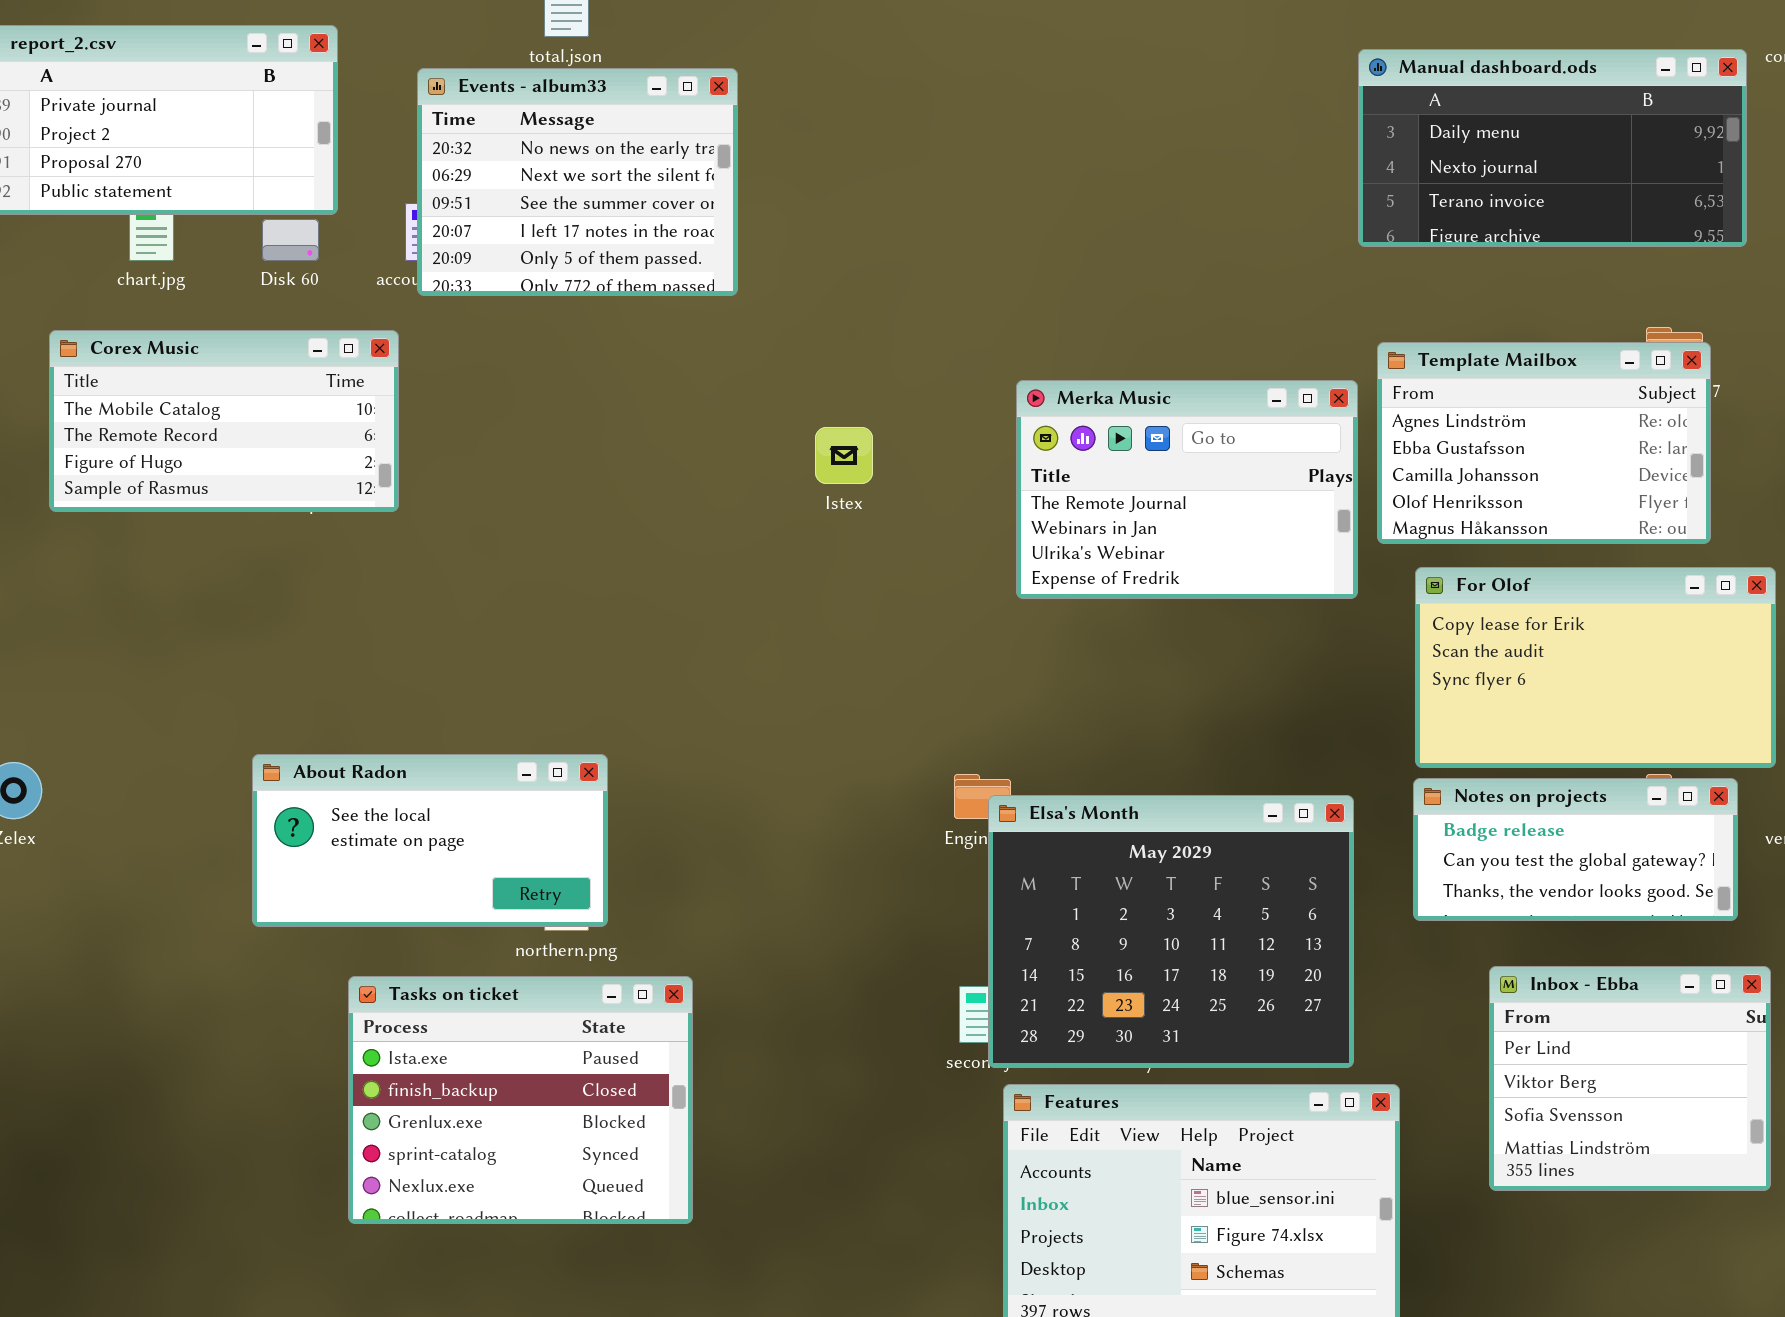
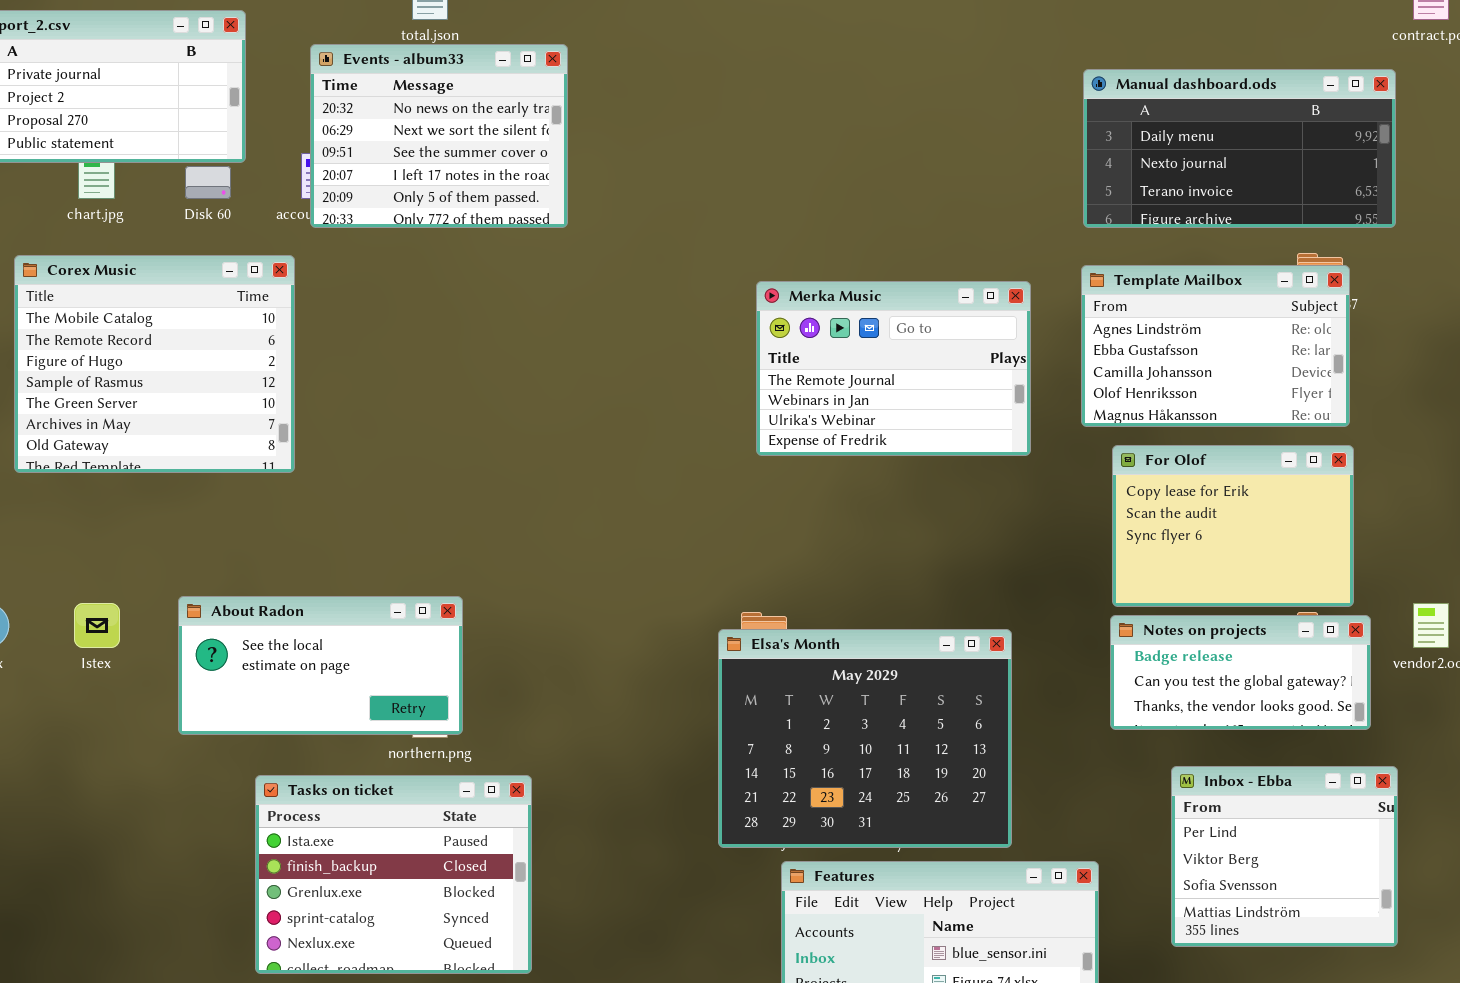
Manual dashboard.ods: [1358,49,1747,247] -> [1083,69,1396,228], moved
Corex Music: [49,330,399,512] -> [14,255,295,473], resized
Merka Music: [1016,380,1358,599] -> [756,281,1031,456], moved
Istex: [815,427,873,484] -> [74,603,120,648], moved
For Olof: [1415,567,1776,768] -> [1112,445,1354,607], resized
Elsa's Month: [988,795,1354,1068] -> [718,629,1012,848], moved

